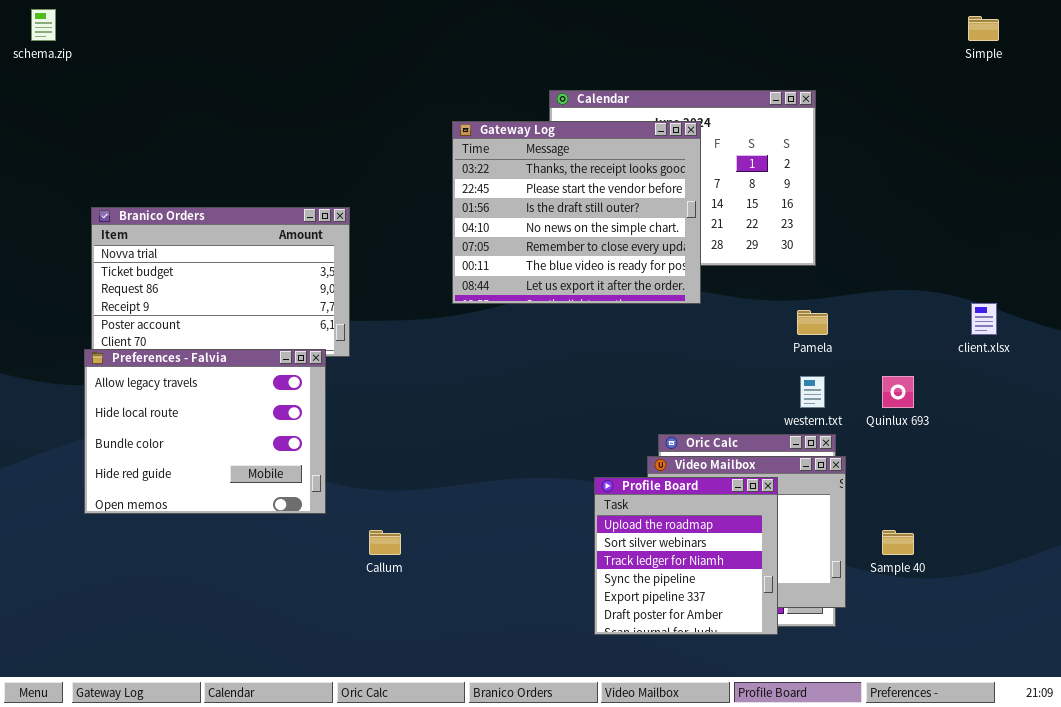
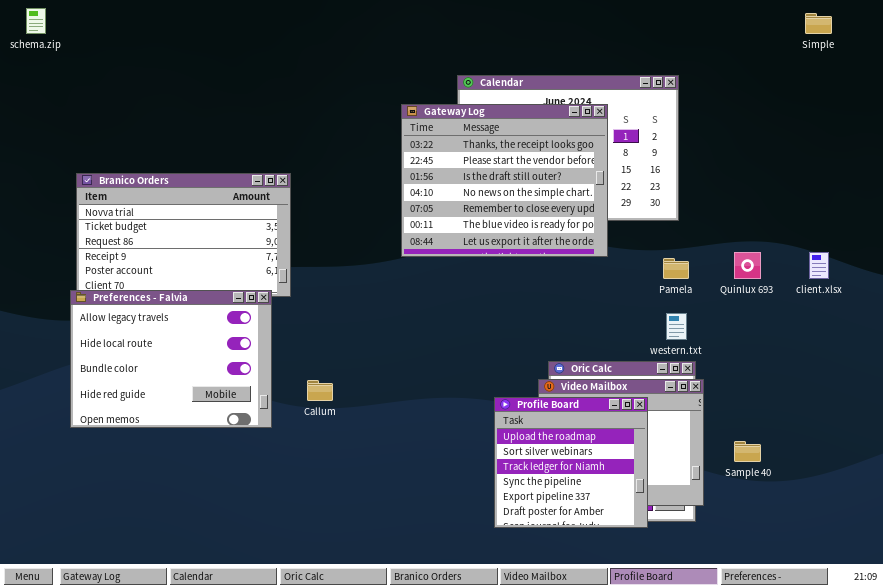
Gateway Log: [452,121,701,304] -> [401,104,608,257], moved
Quinlux 693: [882,376,914,408] -> [734,252,761,279], moved
Callum: [369,530,401,555] -> [307,380,333,401], moved

